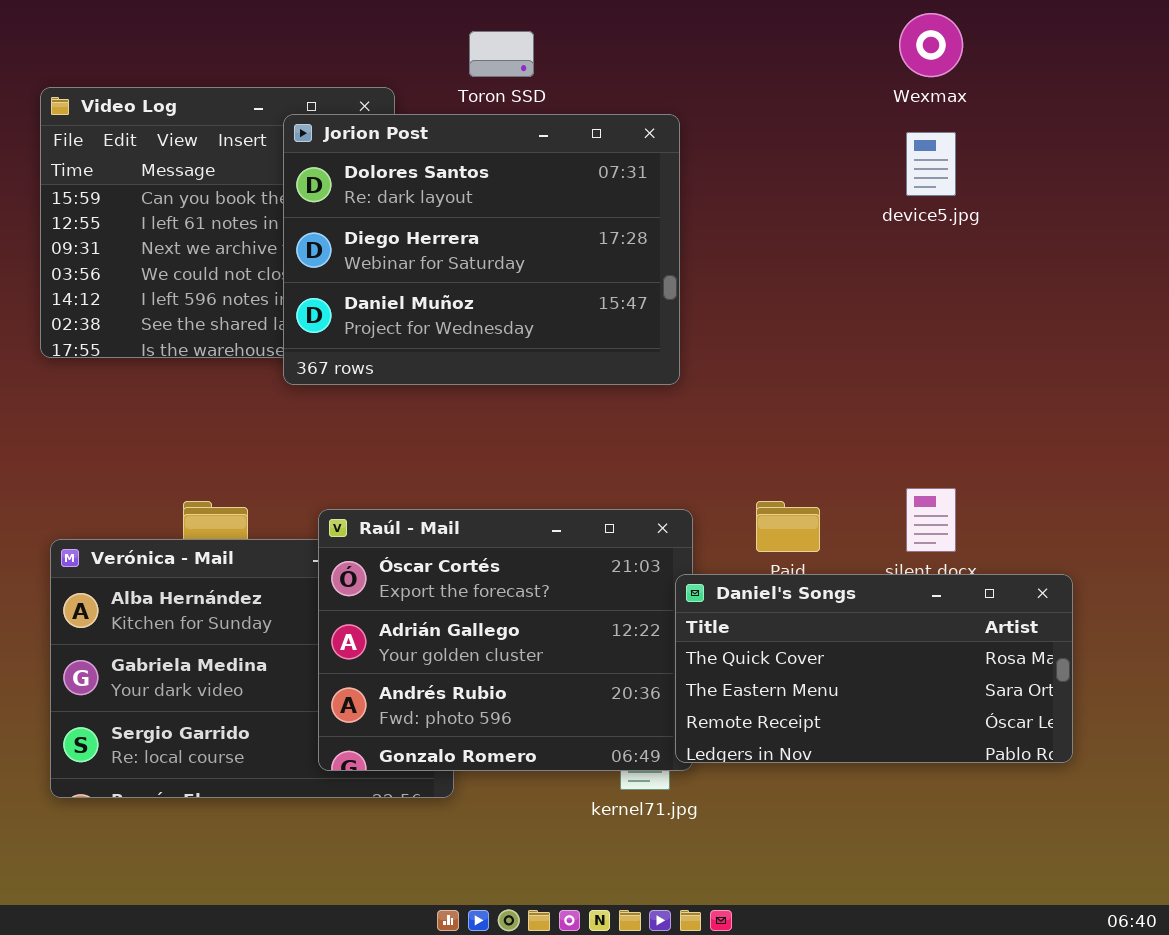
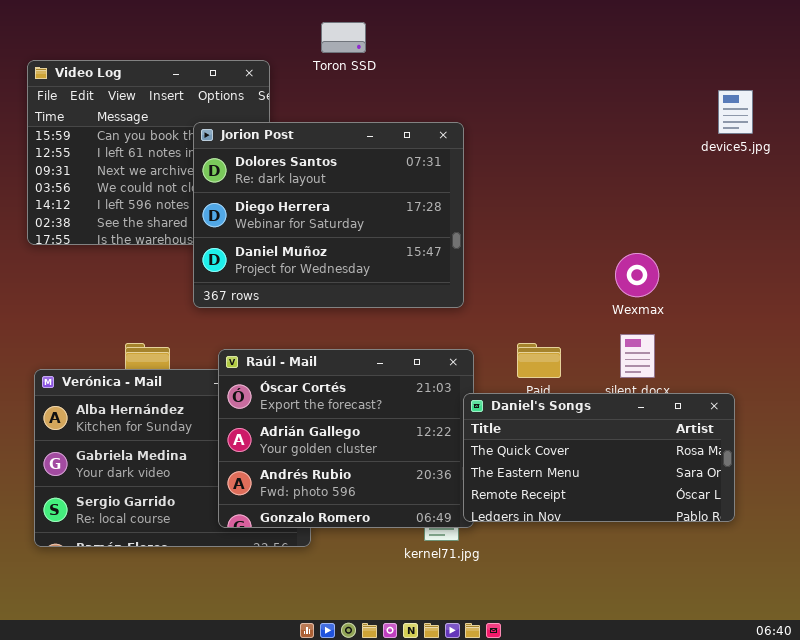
Wexmax: [899,13,963,77] -> [615,253,659,297], moved
Jorion Post: [283,114,680,385] -> [193,122,464,308], moved
device5.jpg: [906,132,956,196] -> [718,90,753,134], moved

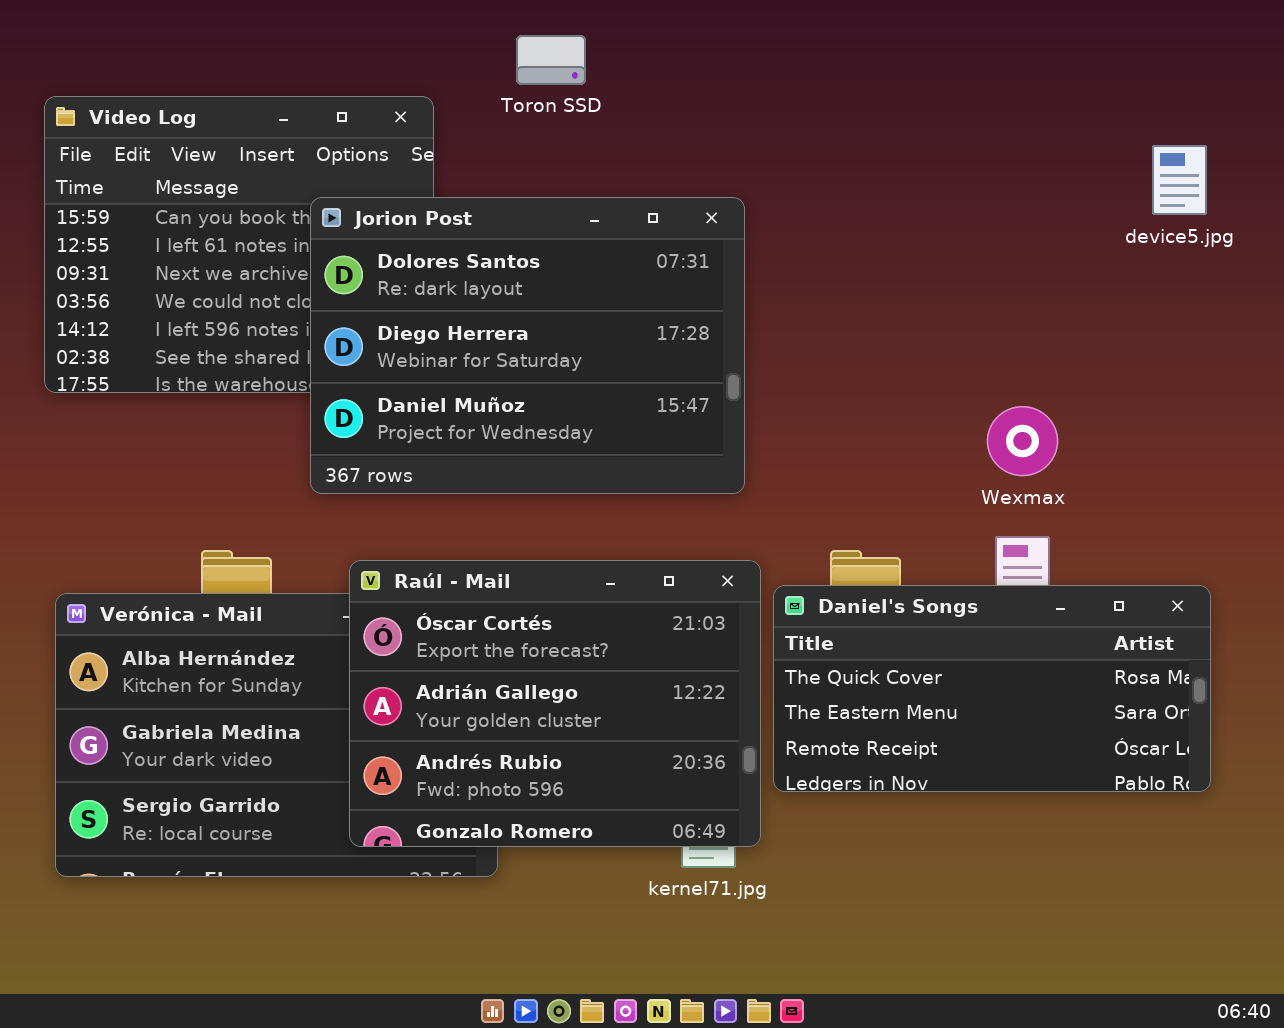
Daniel's Songs: [463,393,735,522] -> [773,585,1211,792], moved

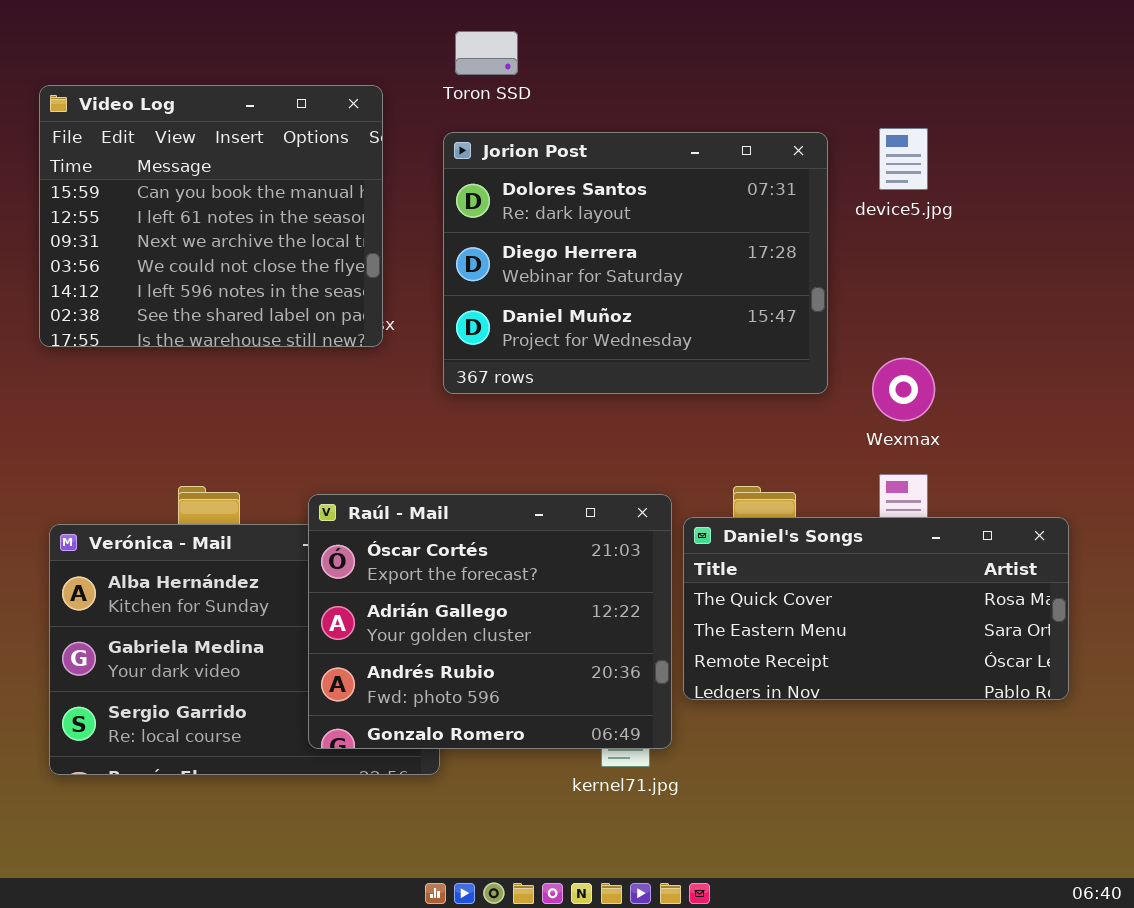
device5.jpg: [1152,145,1207,215] -> [879,128,928,190], moved
Jorion Post: [310,197,745,494] -> [443,132,828,394], moved

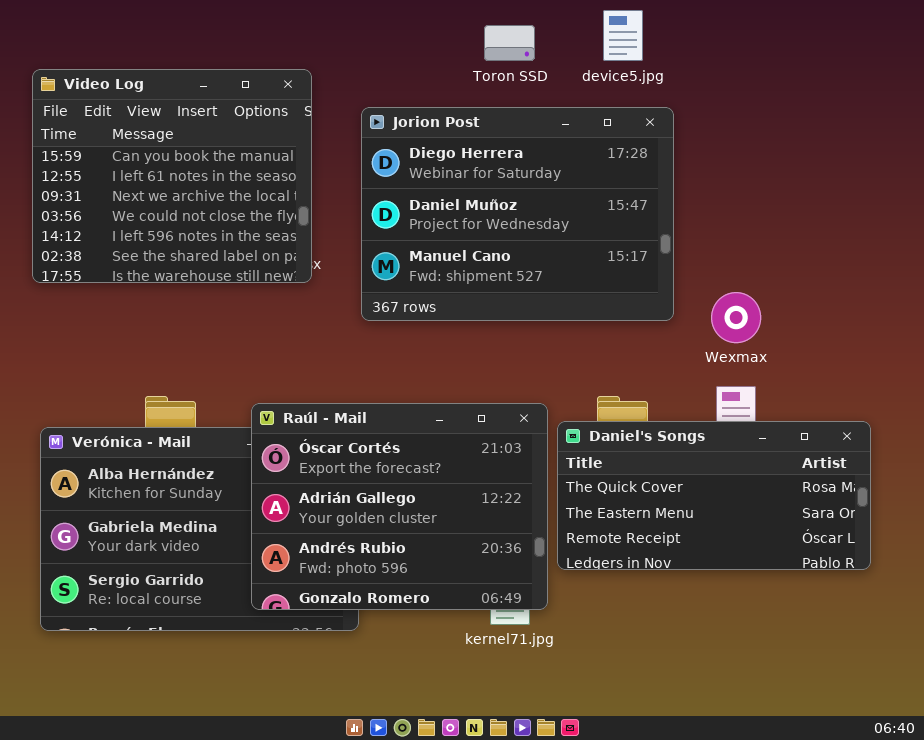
Toron SSD: [455,31,518,75] -> [484,25,535,61], moved
device5.jpg: [879,128,928,190] -> [603,10,643,61], moved
Jorion Post: [443,132,828,394] -> [361,107,674,321], scrolled down 1 row

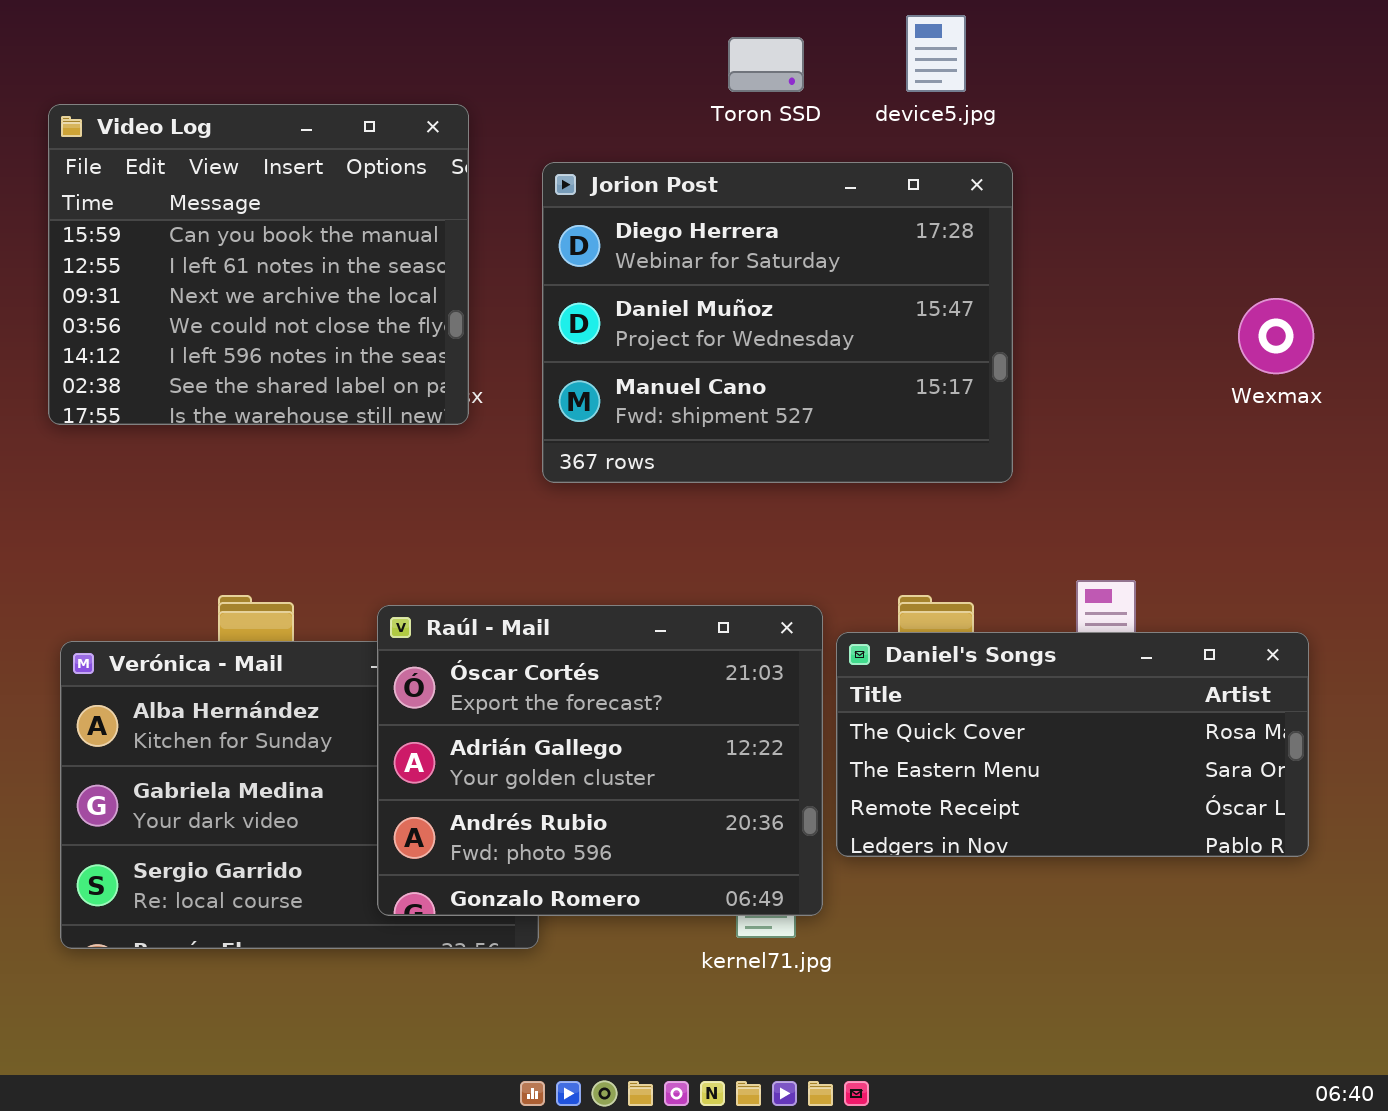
Wexmax: [711,292,761,343] -> [1238,298,1314,374], moved

